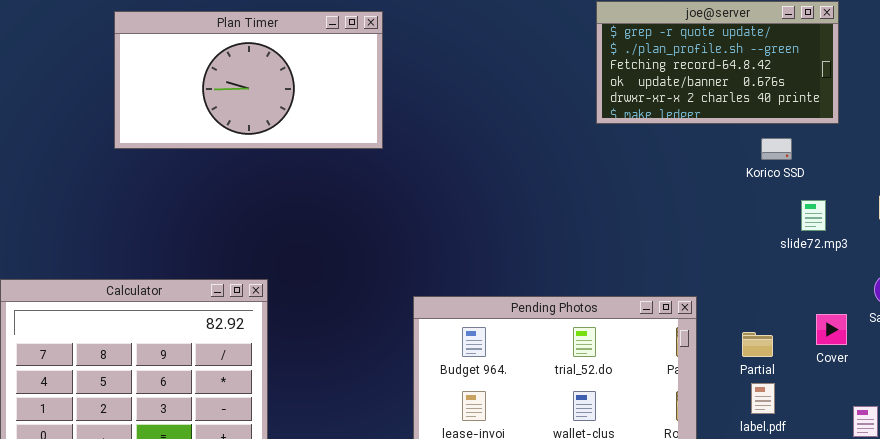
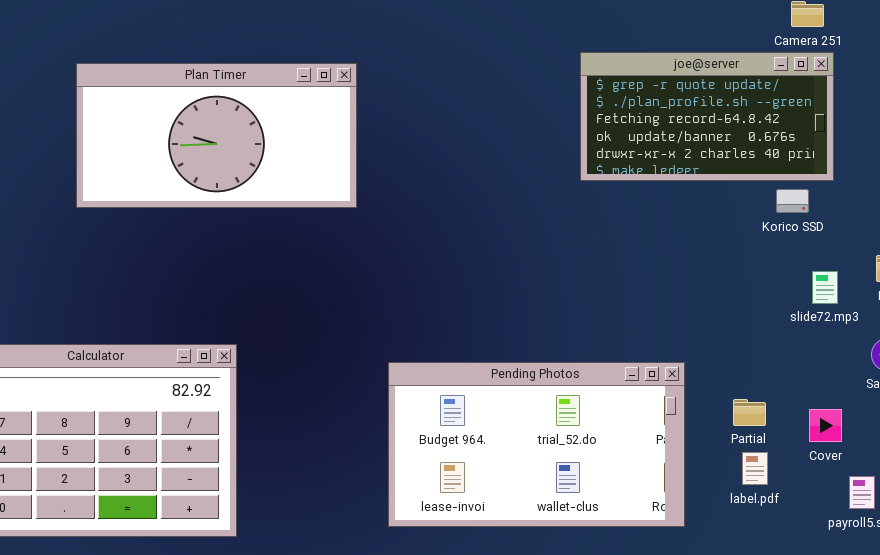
Korico SSD: [761,138,792,160] -> [776,189,809,213], moved
slide72.mp3: [801,200,826,231] -> [812,271,838,304], moved
Cover: [816,314,847,345] -> [809,409,842,442], moved

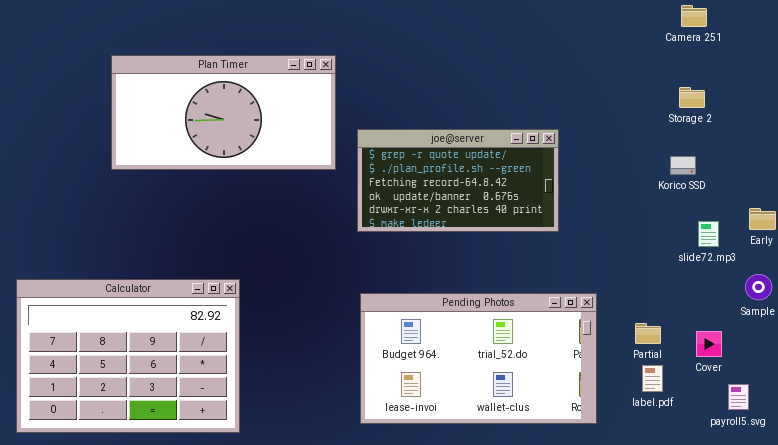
joe@server: [580,52,834,181] -> [357,129,559,232], moved

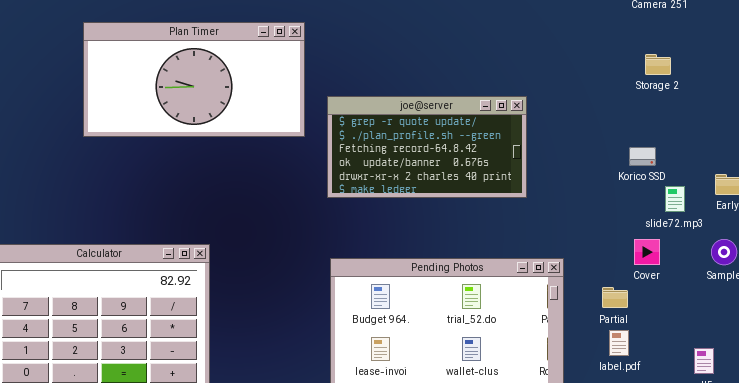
Korico SSD: [670,156,696,175] -> [629,147,656,166], moved
Cover: [696,331,722,357] -> [634,239,660,265], moved

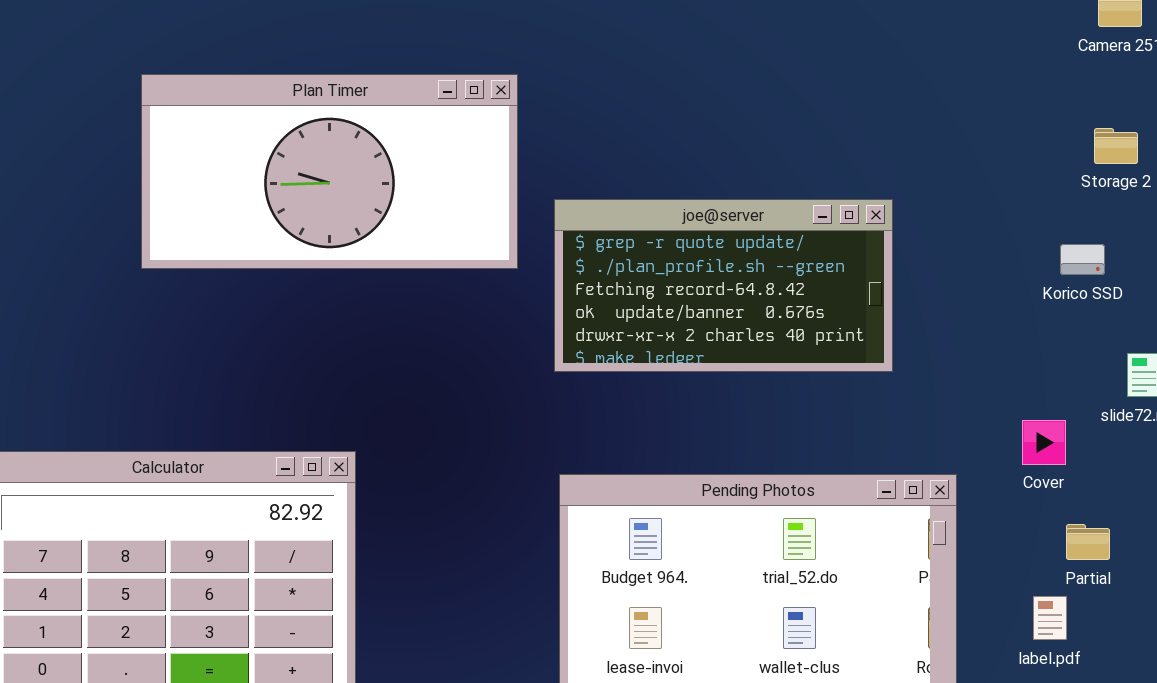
Korico SSD: [629,147,656,166] -> [1060,244,1105,275], moved
Cover: [634,239,660,265] -> [1022,420,1066,465], moved
Partial: [602,287,628,308] -> [1066,524,1110,560], moved

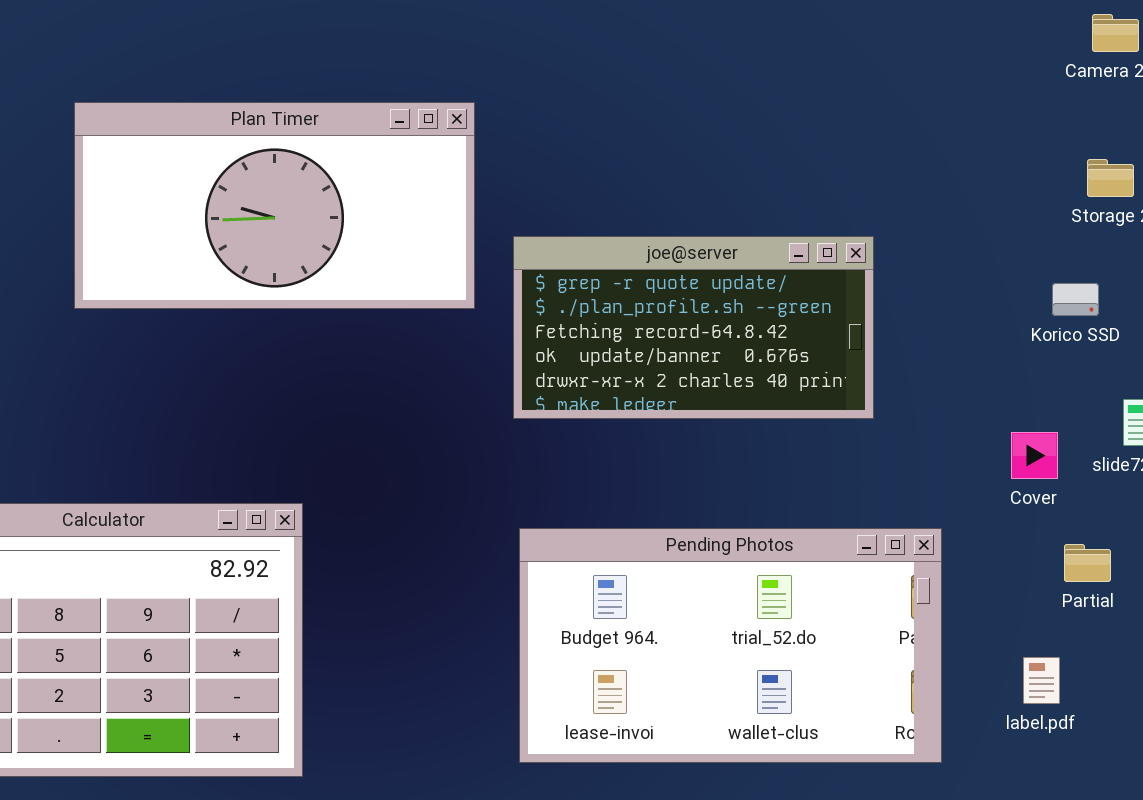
Cover: [1022,420,1066,465] -> [1011,432,1058,479], moved
Partial: [1066,524,1110,560] -> [1064,544,1111,582], moved

